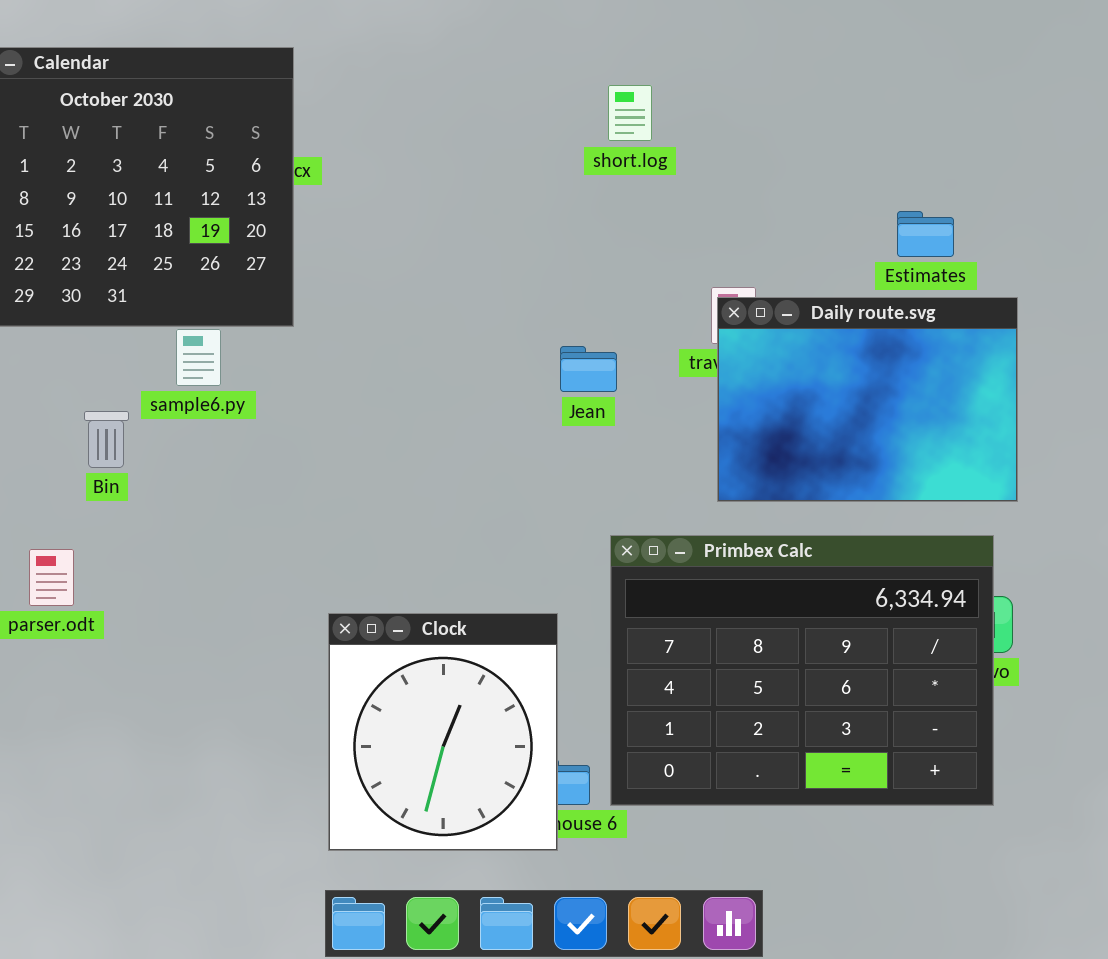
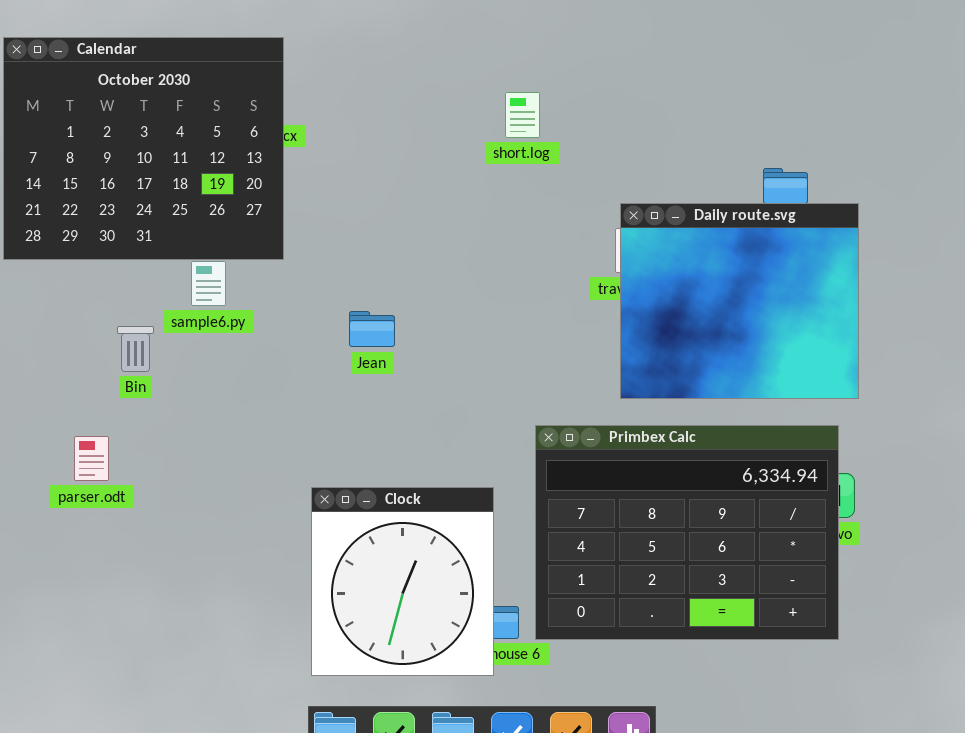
short.log: [608,85,652,141] -> [505,92,540,138], moved
Daily route.svg: [717,297,1018,502] -> [620,203,859,399], resized
Jean: [560,346,617,392] -> [349,311,395,347], moved

